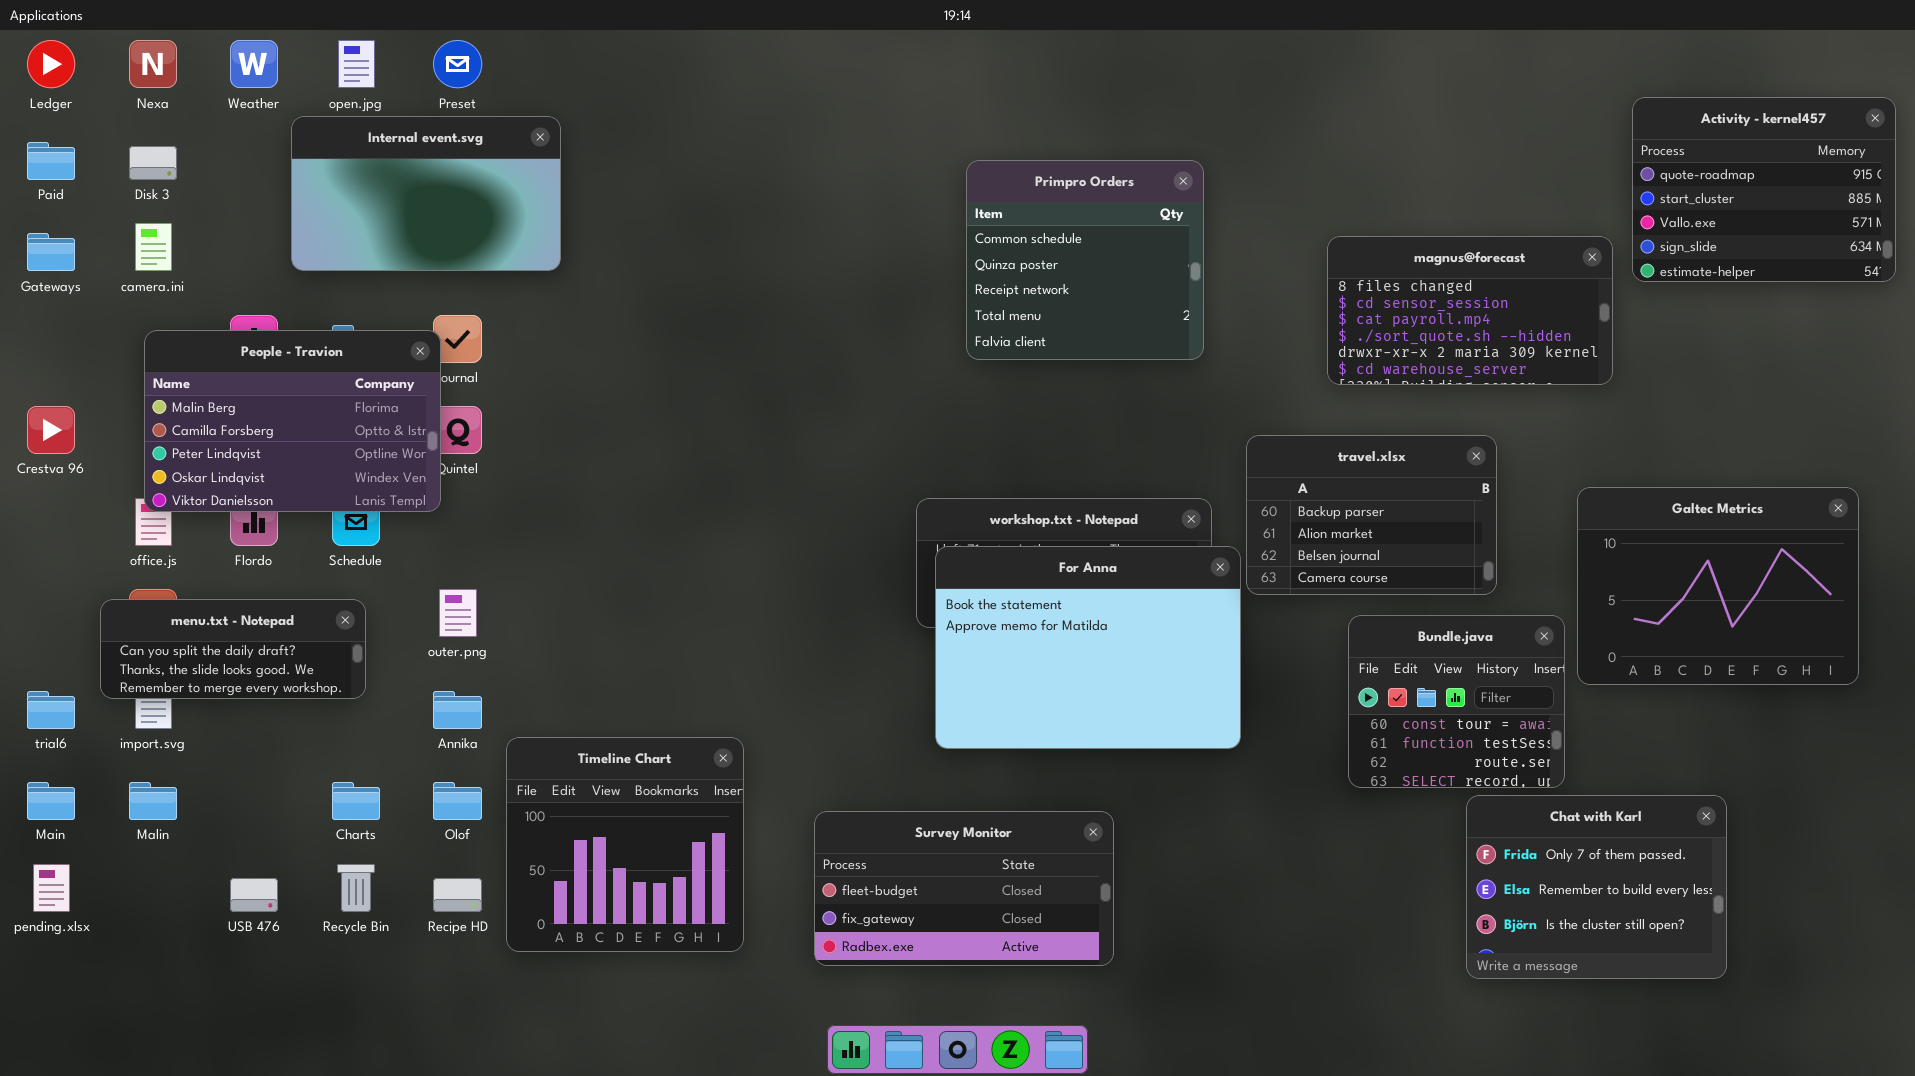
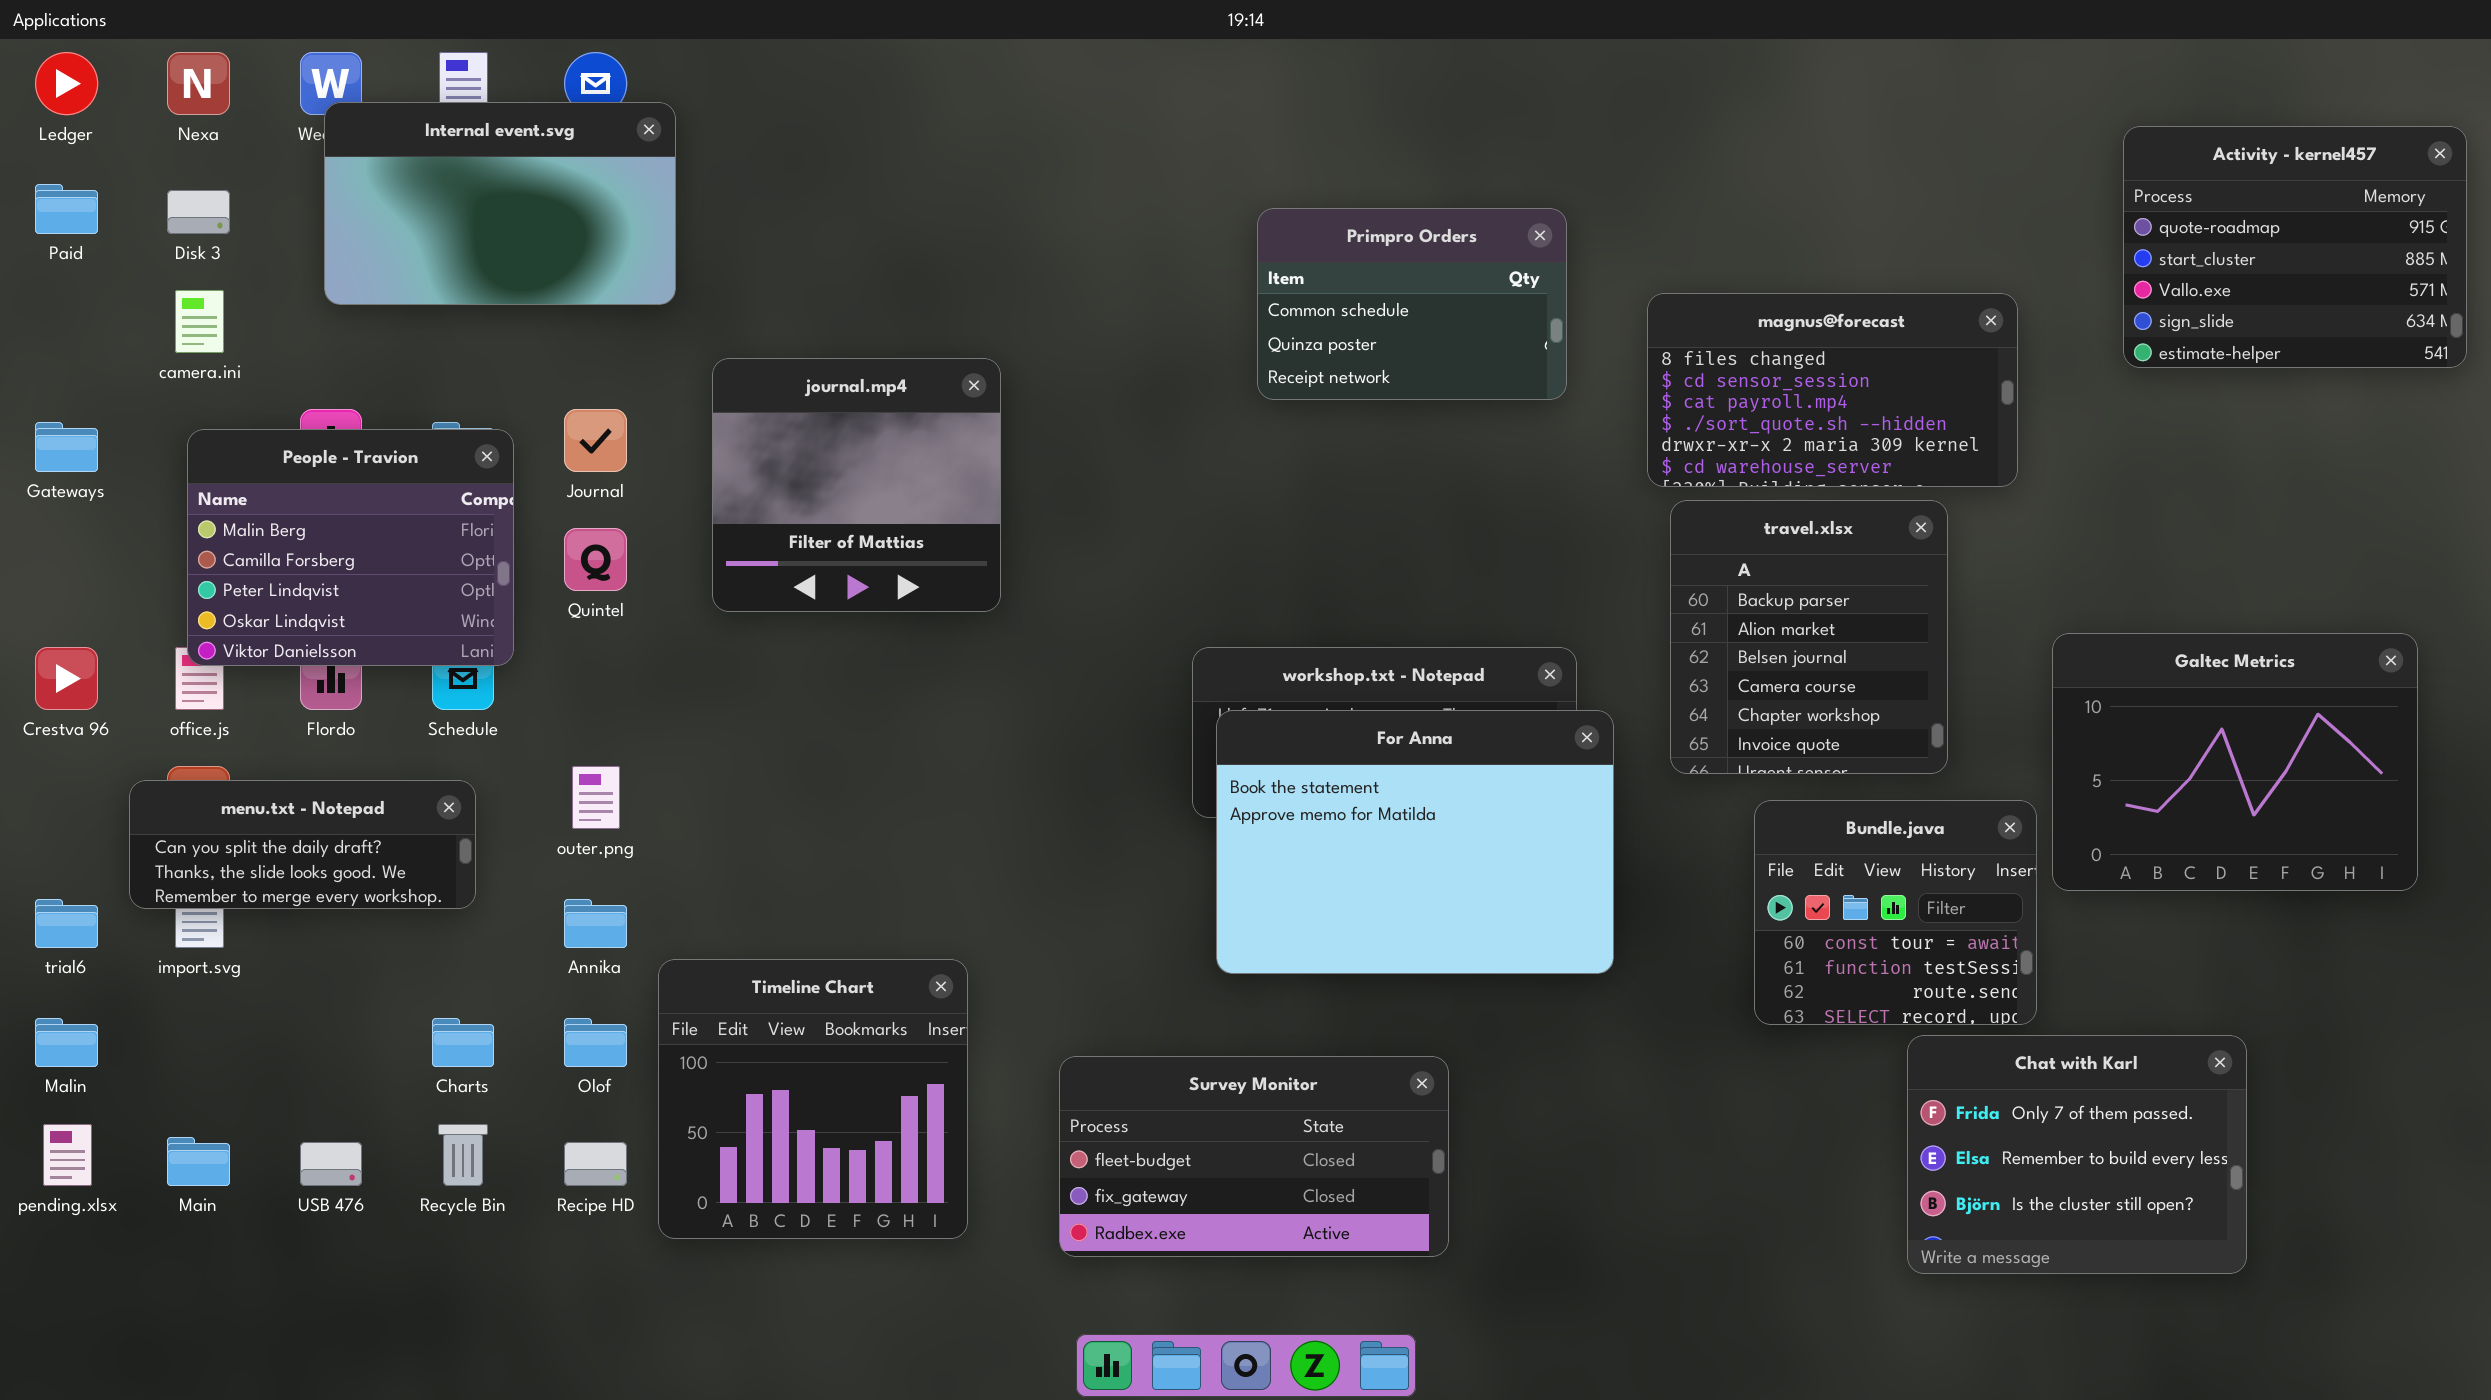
Internal event.svg: [291,116,561,271] -> [324,102,676,305], moved
Primpro Orders: [966,160,1204,360] -> [1257,208,1567,400], resized
Gateways: [27,233,75,271] -> [35,422,98,472], moved
magnus@forecast: [1327,236,1613,385] -> [1647,293,2018,487], moved
journal.mp4: none -> [712,358,1001,612], opened
People - Travion: [144,330,441,512] -> [187,429,514,666], resized
Crestva 96: [27,406,75,454] -> [35,647,98,710], moved
travel.xlsx: [1246,435,1497,595] -> [1670,500,1948,774], resized
Main: [27,782,75,820] -> [167,1137,230,1186], moved
Malin: [129,782,177,820] -> [35,1018,98,1067], moved

